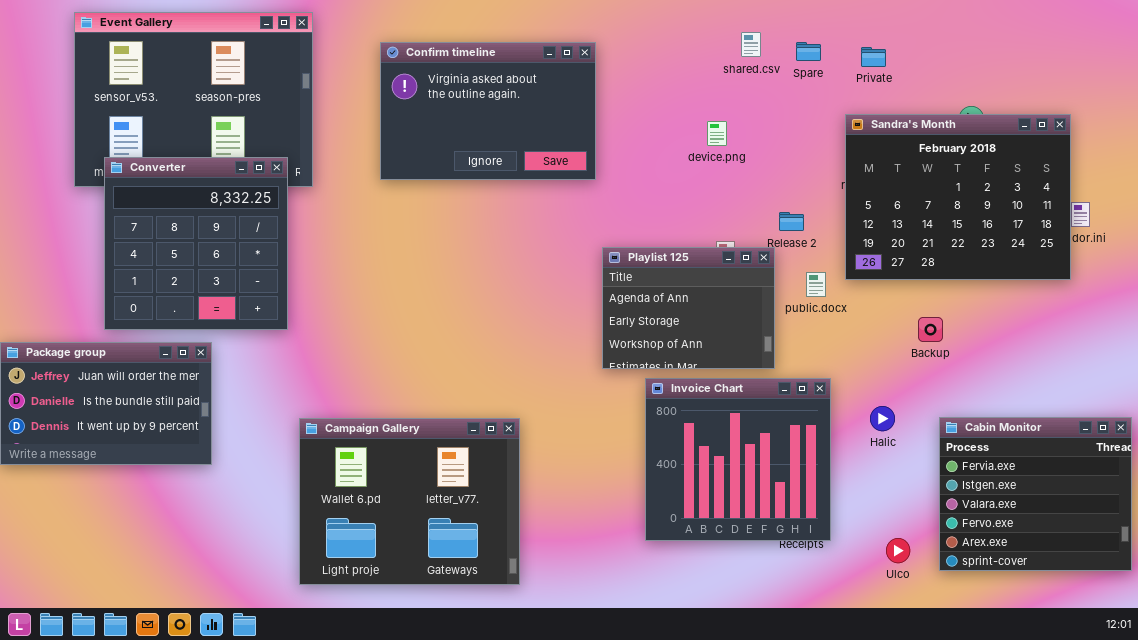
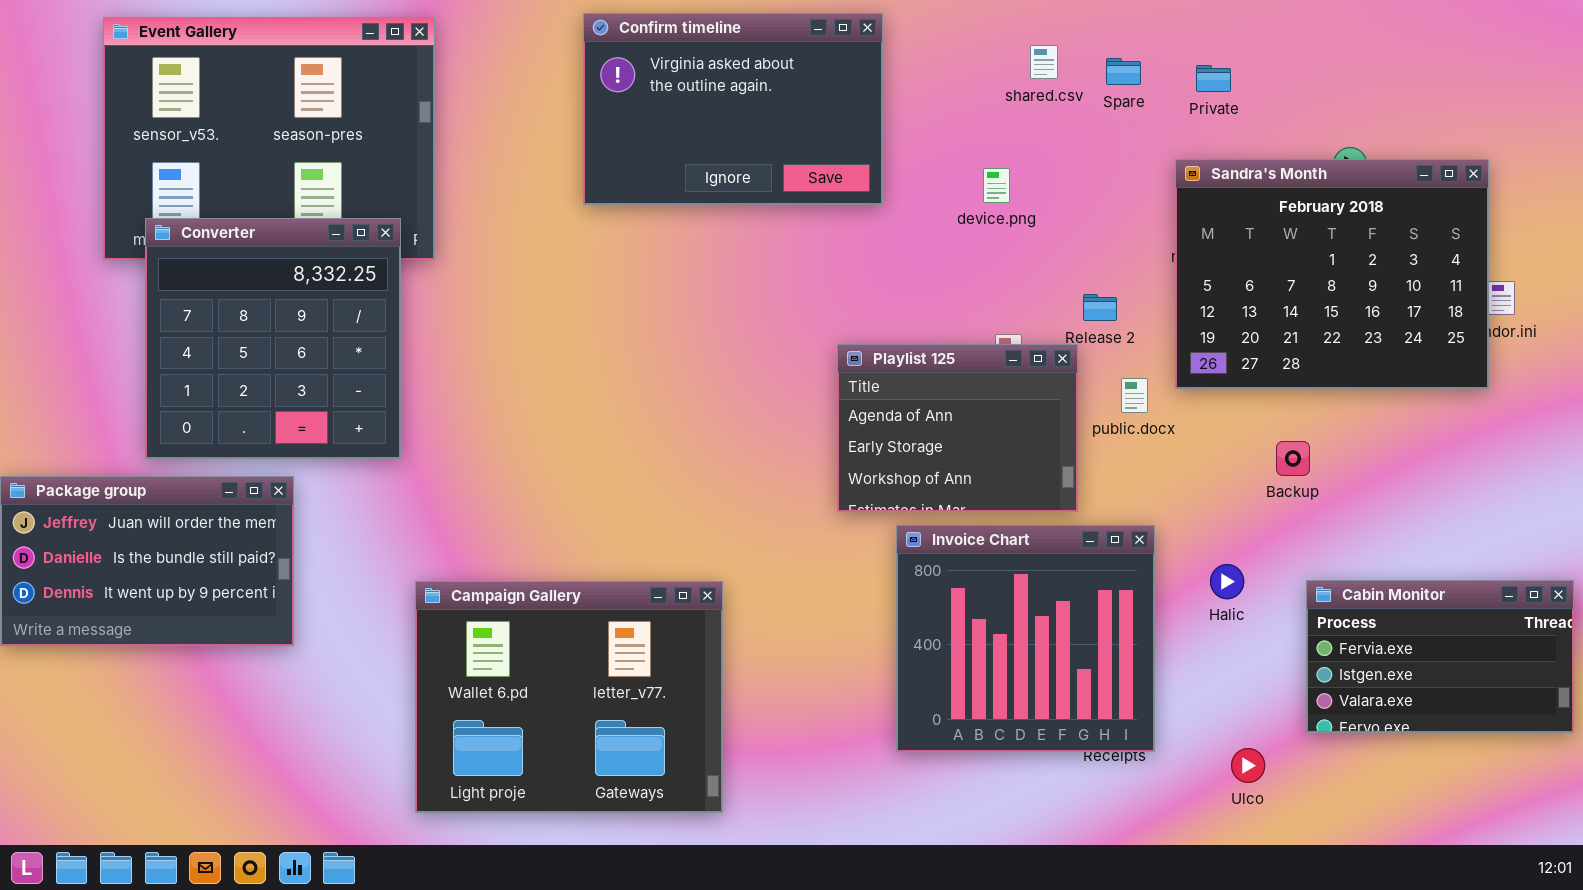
Confirm timeline: [380,42,596,180] -> [583,13,883,205], moved
Cabin Monitor: [939,417,1132,571] -> [1306,580,1574,733], resized

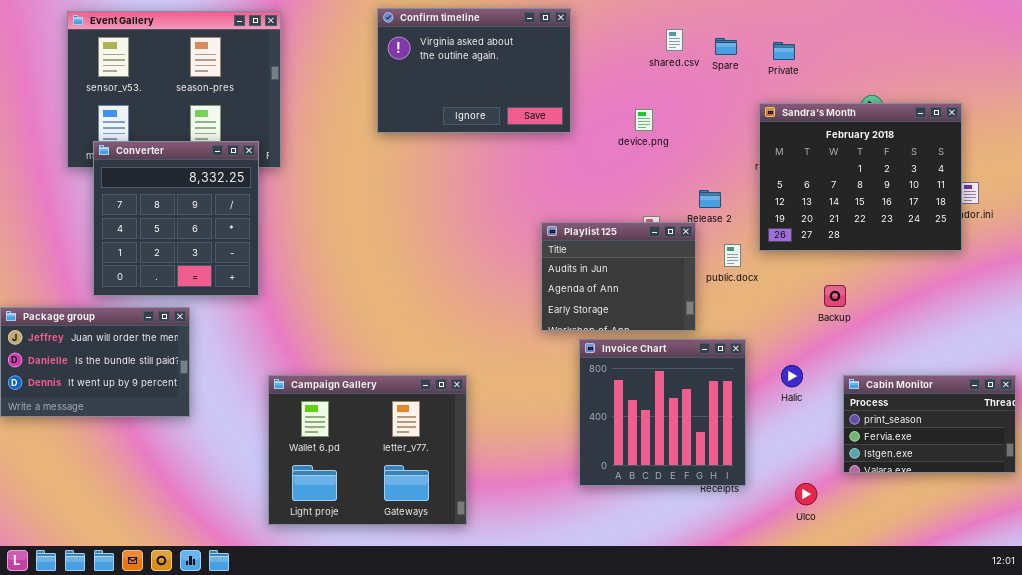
Playlist 125: [837,344,1078,512] -> [541,222,696,331], scrolled up 1 row
Cabin Monitor: [1306,580,1574,733] -> [843,375,1016,473], scrolled up 1 row

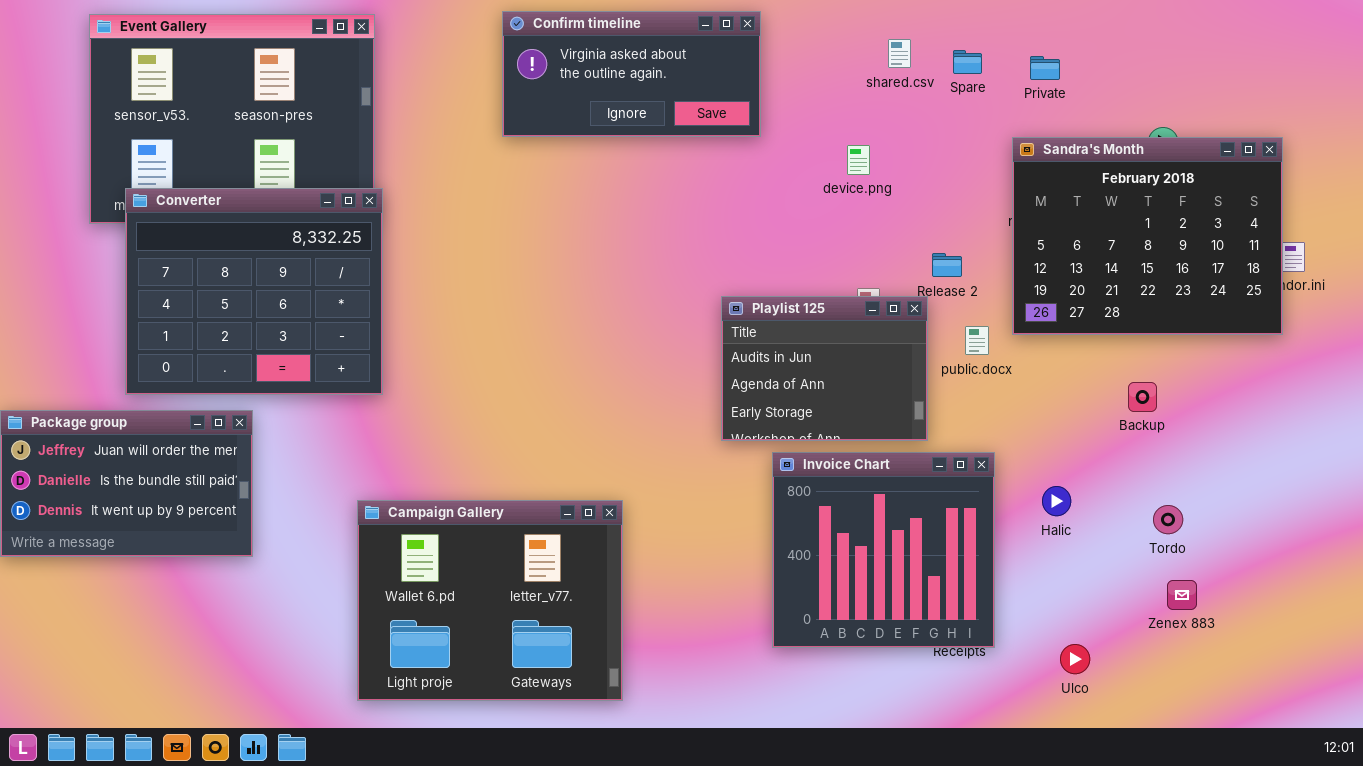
Confirm timeline: [377,8,571,133] -> [502,11,761,137], resized
Converter: [93,141,259,296] -> [125,188,383,395], resized
Backup: [824,285,846,307] -> [1128,382,1157,412], moved
Cabin Monitor: [843,375,1016,473] -> none, closed

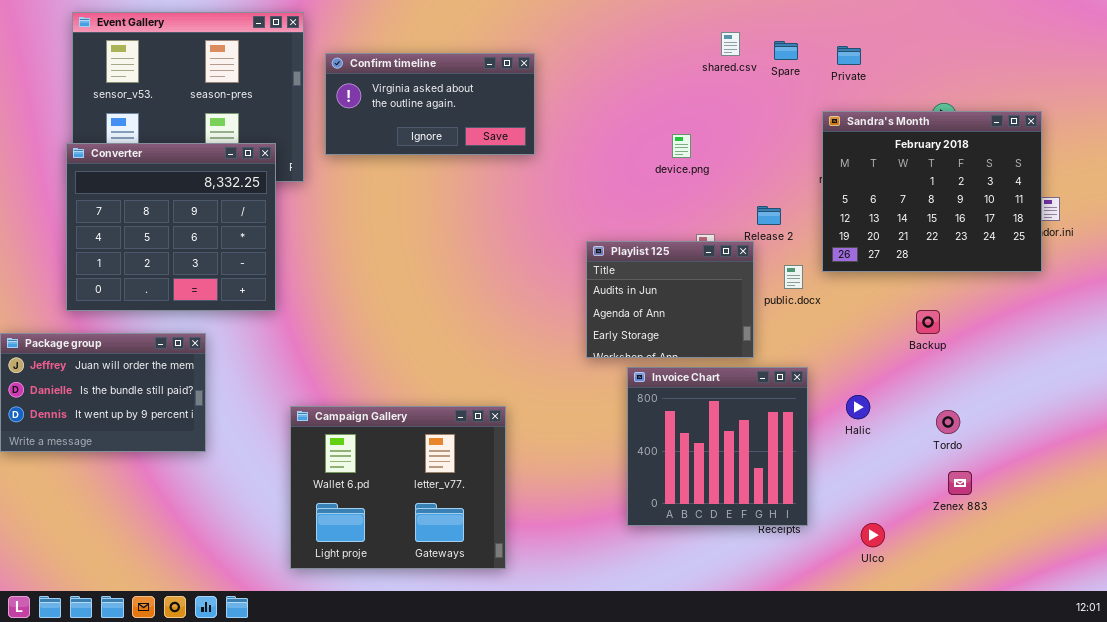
Confirm timeline: [502,11,761,137] -> [325,53,535,155], moved
device.png: [847,145,870,175] -> [672,134,691,158], moved
Converter: [125,188,383,395] -> [66,143,276,311], moved

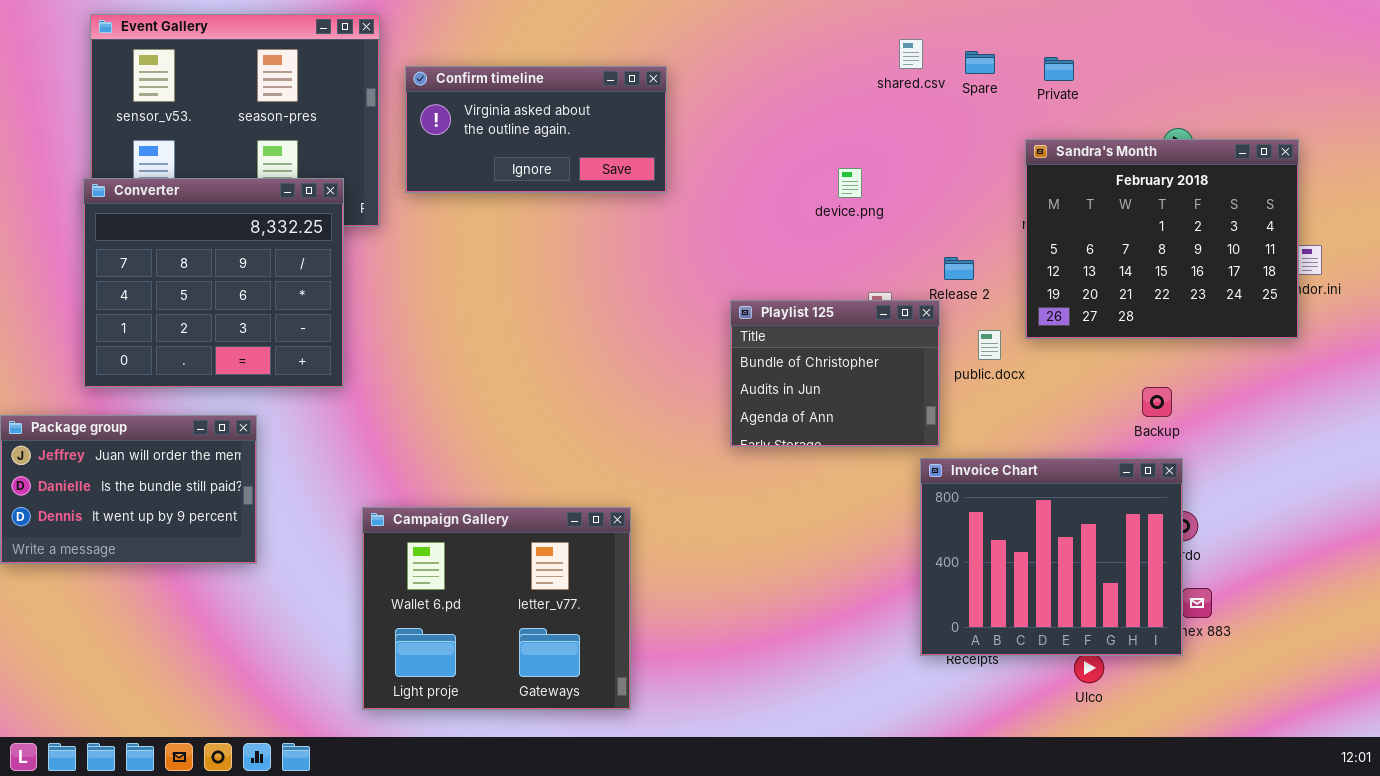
Playlist 125: [586,241,754,358] -> [730,300,940,447], scrolled up 1 row
Invoice Chart: [627,367,808,526] -> [920,458,1183,656], moved, resized

